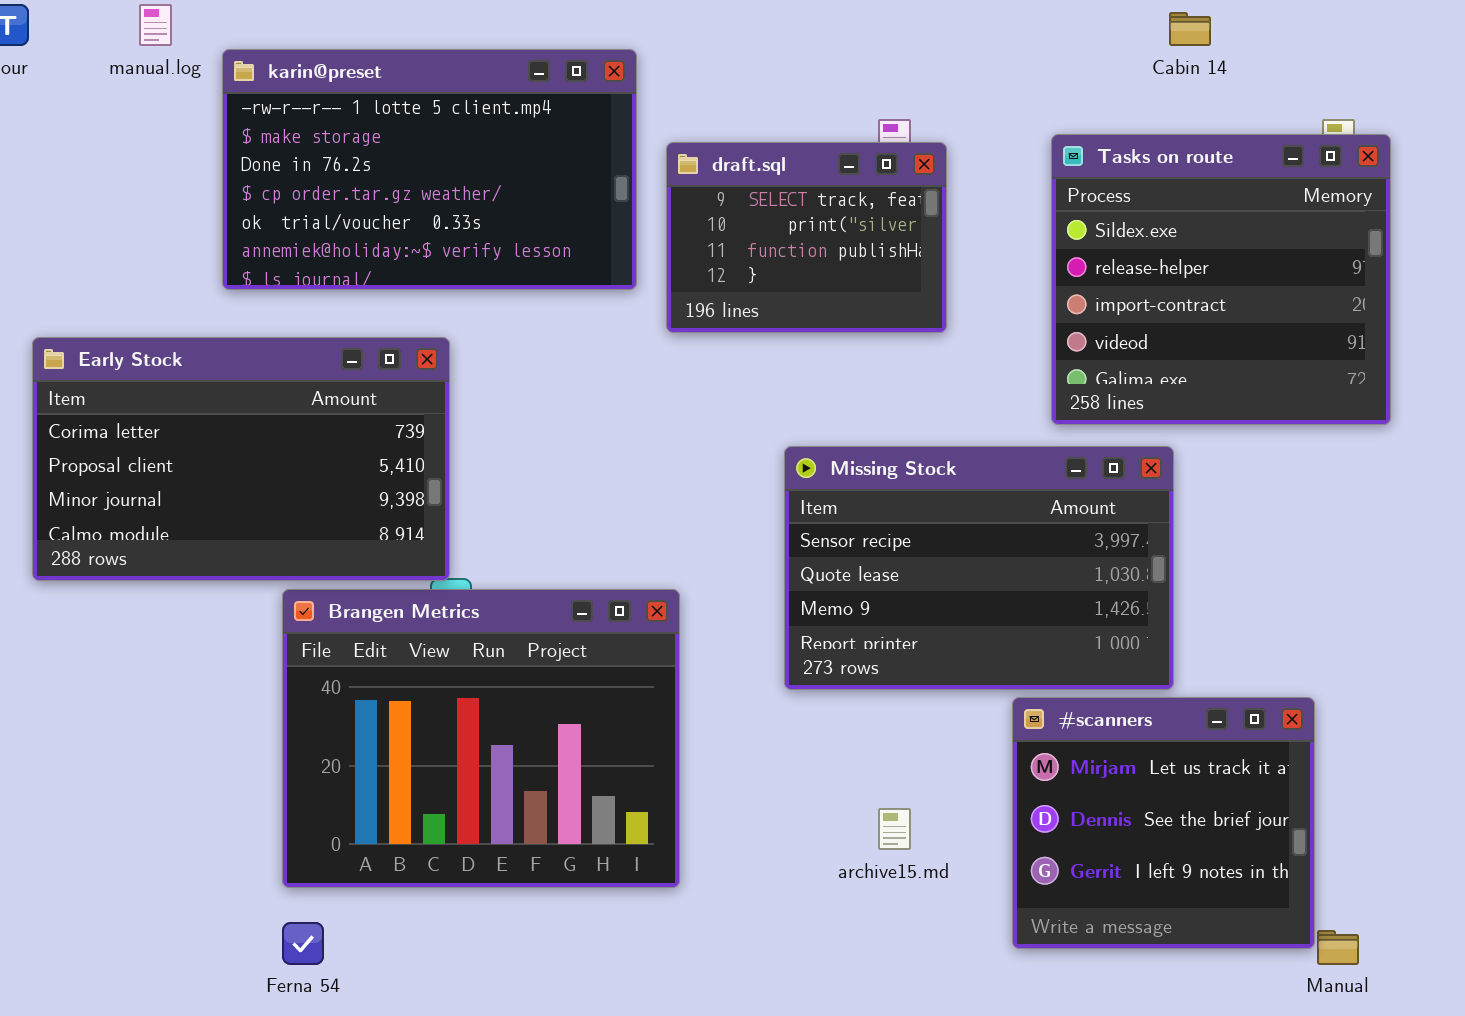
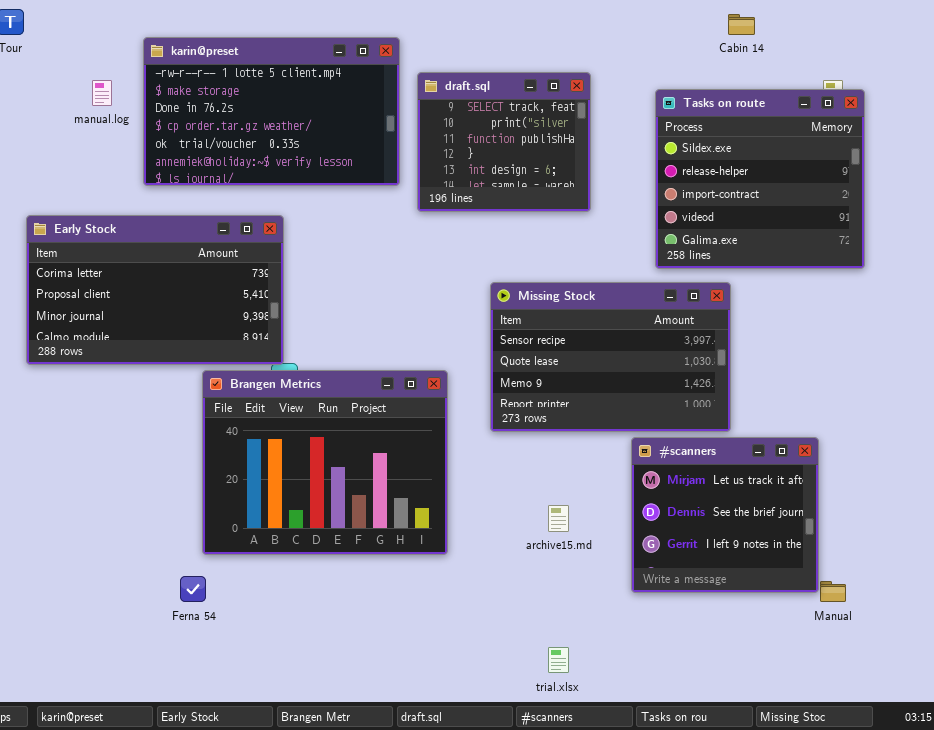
manual.log: [139,4,172,46] -> [92,80,112,106], moved
draft.sql: [666,142,947,333] -> [417,72,591,212], resized
Brangen Metrics: [282,589,680,888] -> [202,370,448,555], moved

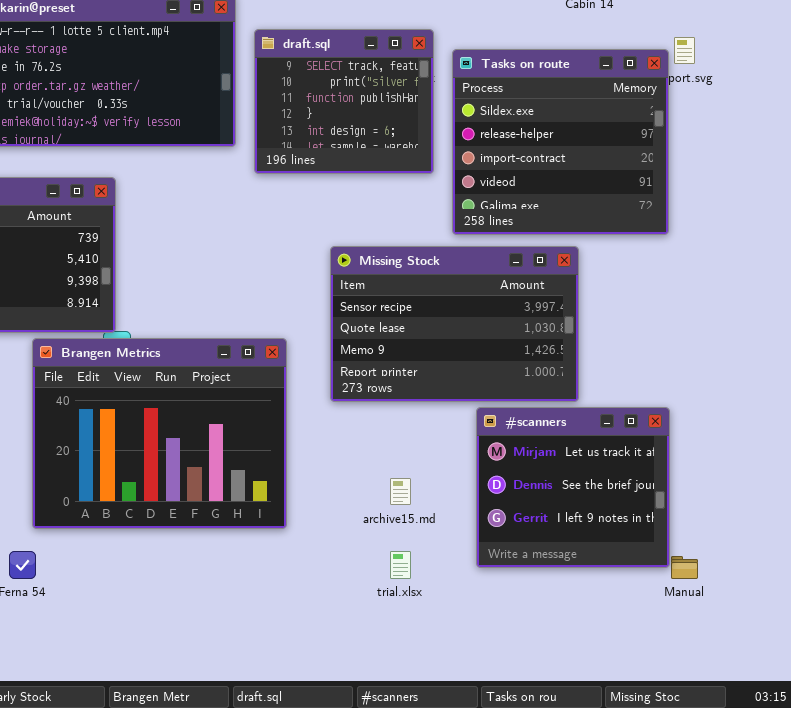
Tasks on route: [655,89,865,269] -> [452,49,669,235], moved
trial.xlsx: [548,647,569,673] -> [390,551,411,579], moved

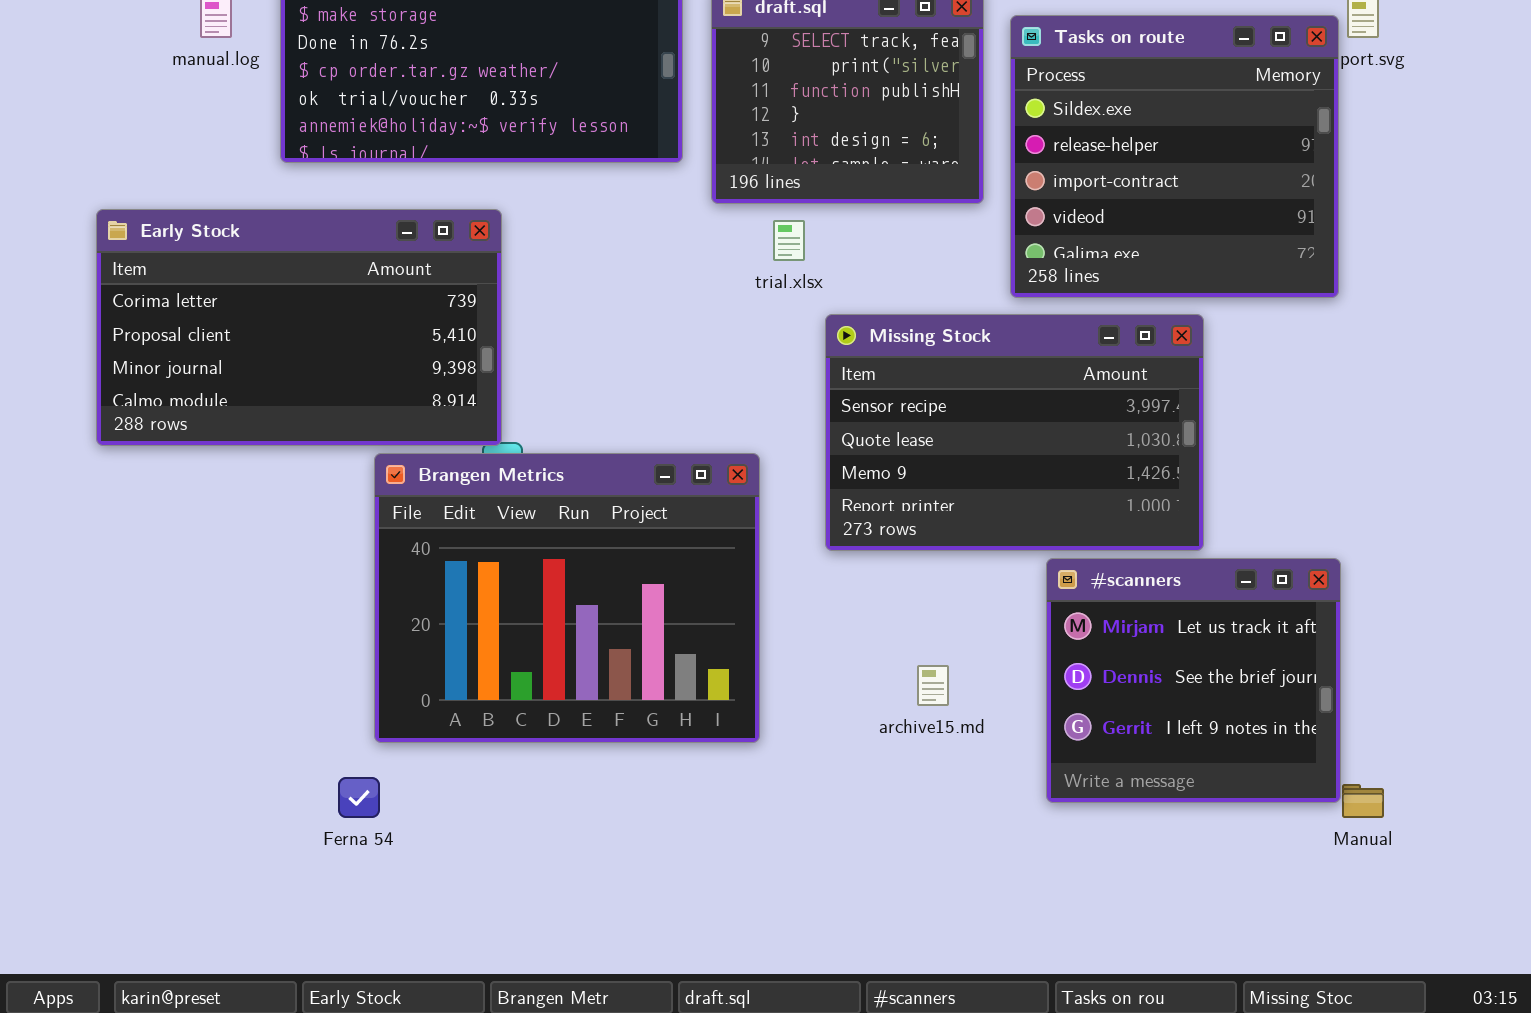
trial.xlsx: [390,551,411,579] -> [773,220,805,261], moved

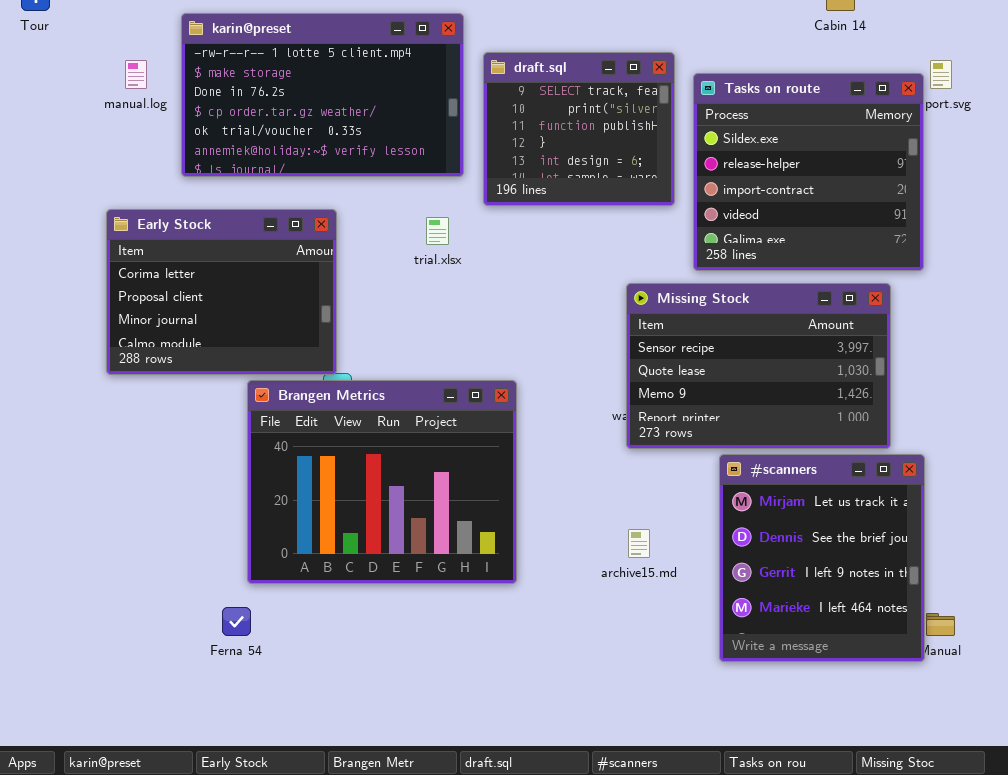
Early Stock: [96,209,502,446] -> [106,209,337,375], resized
trial.xlsx: [773,220,805,261] -> [426,217,449,245], moved
Missing Stock: [825,314,1204,551] -> [626,283,891,449], moved
#scanners: [1046,558,1341,803] -> [719,454,925,662], resized

